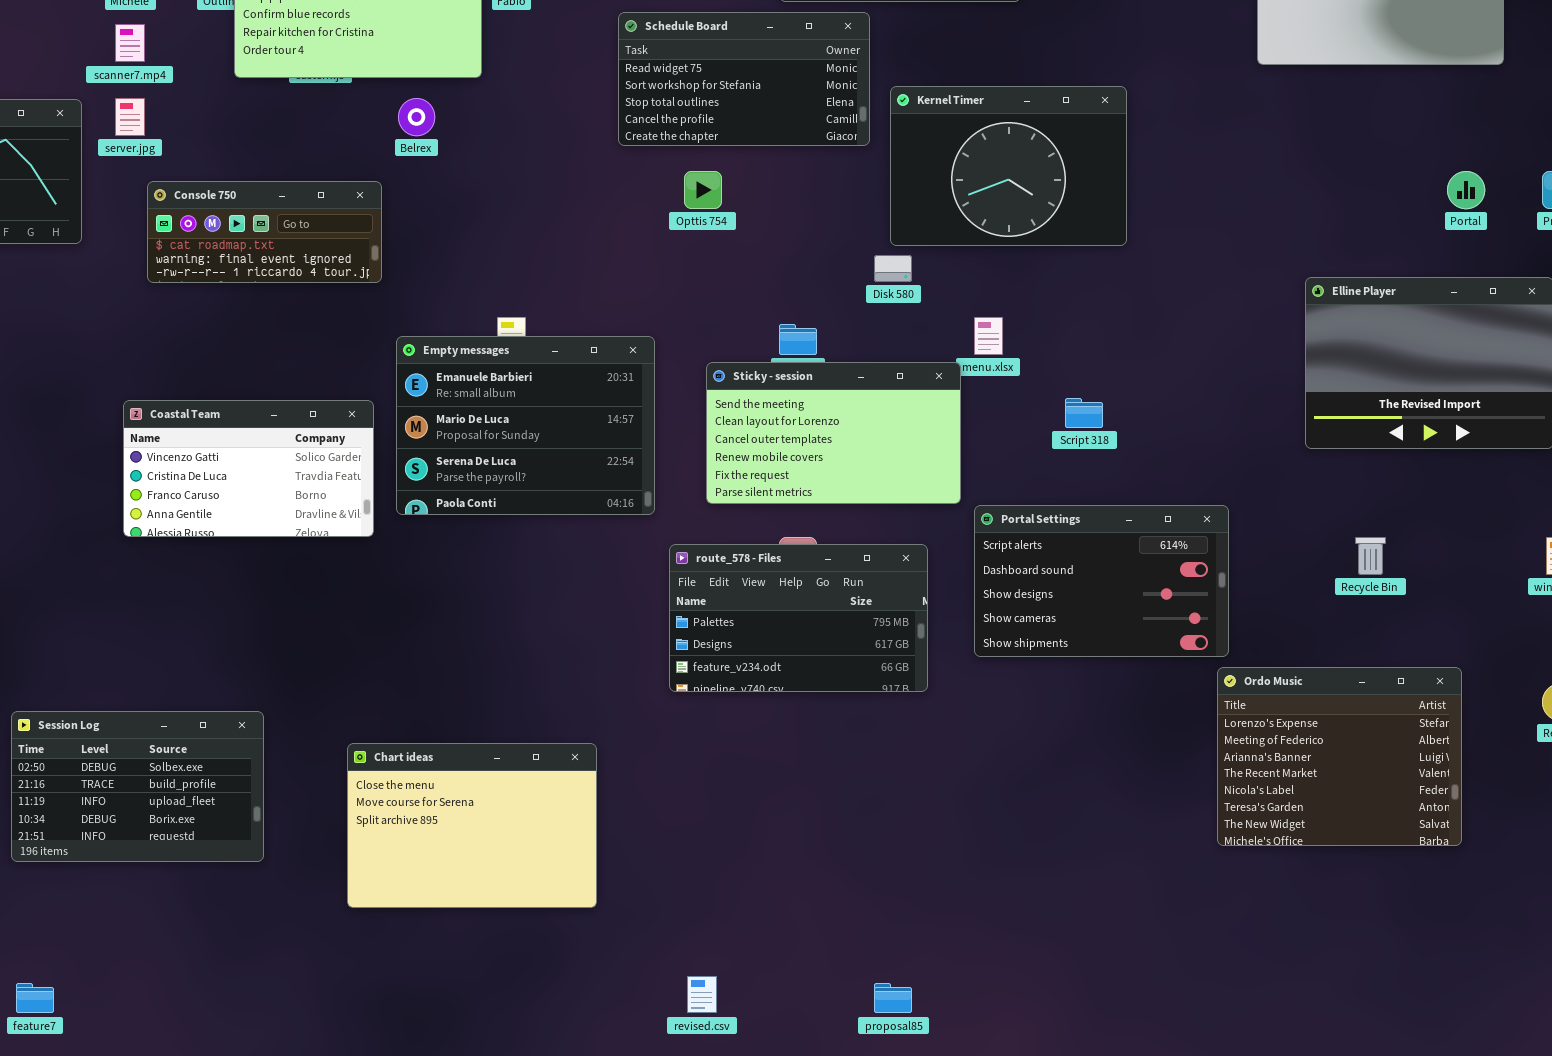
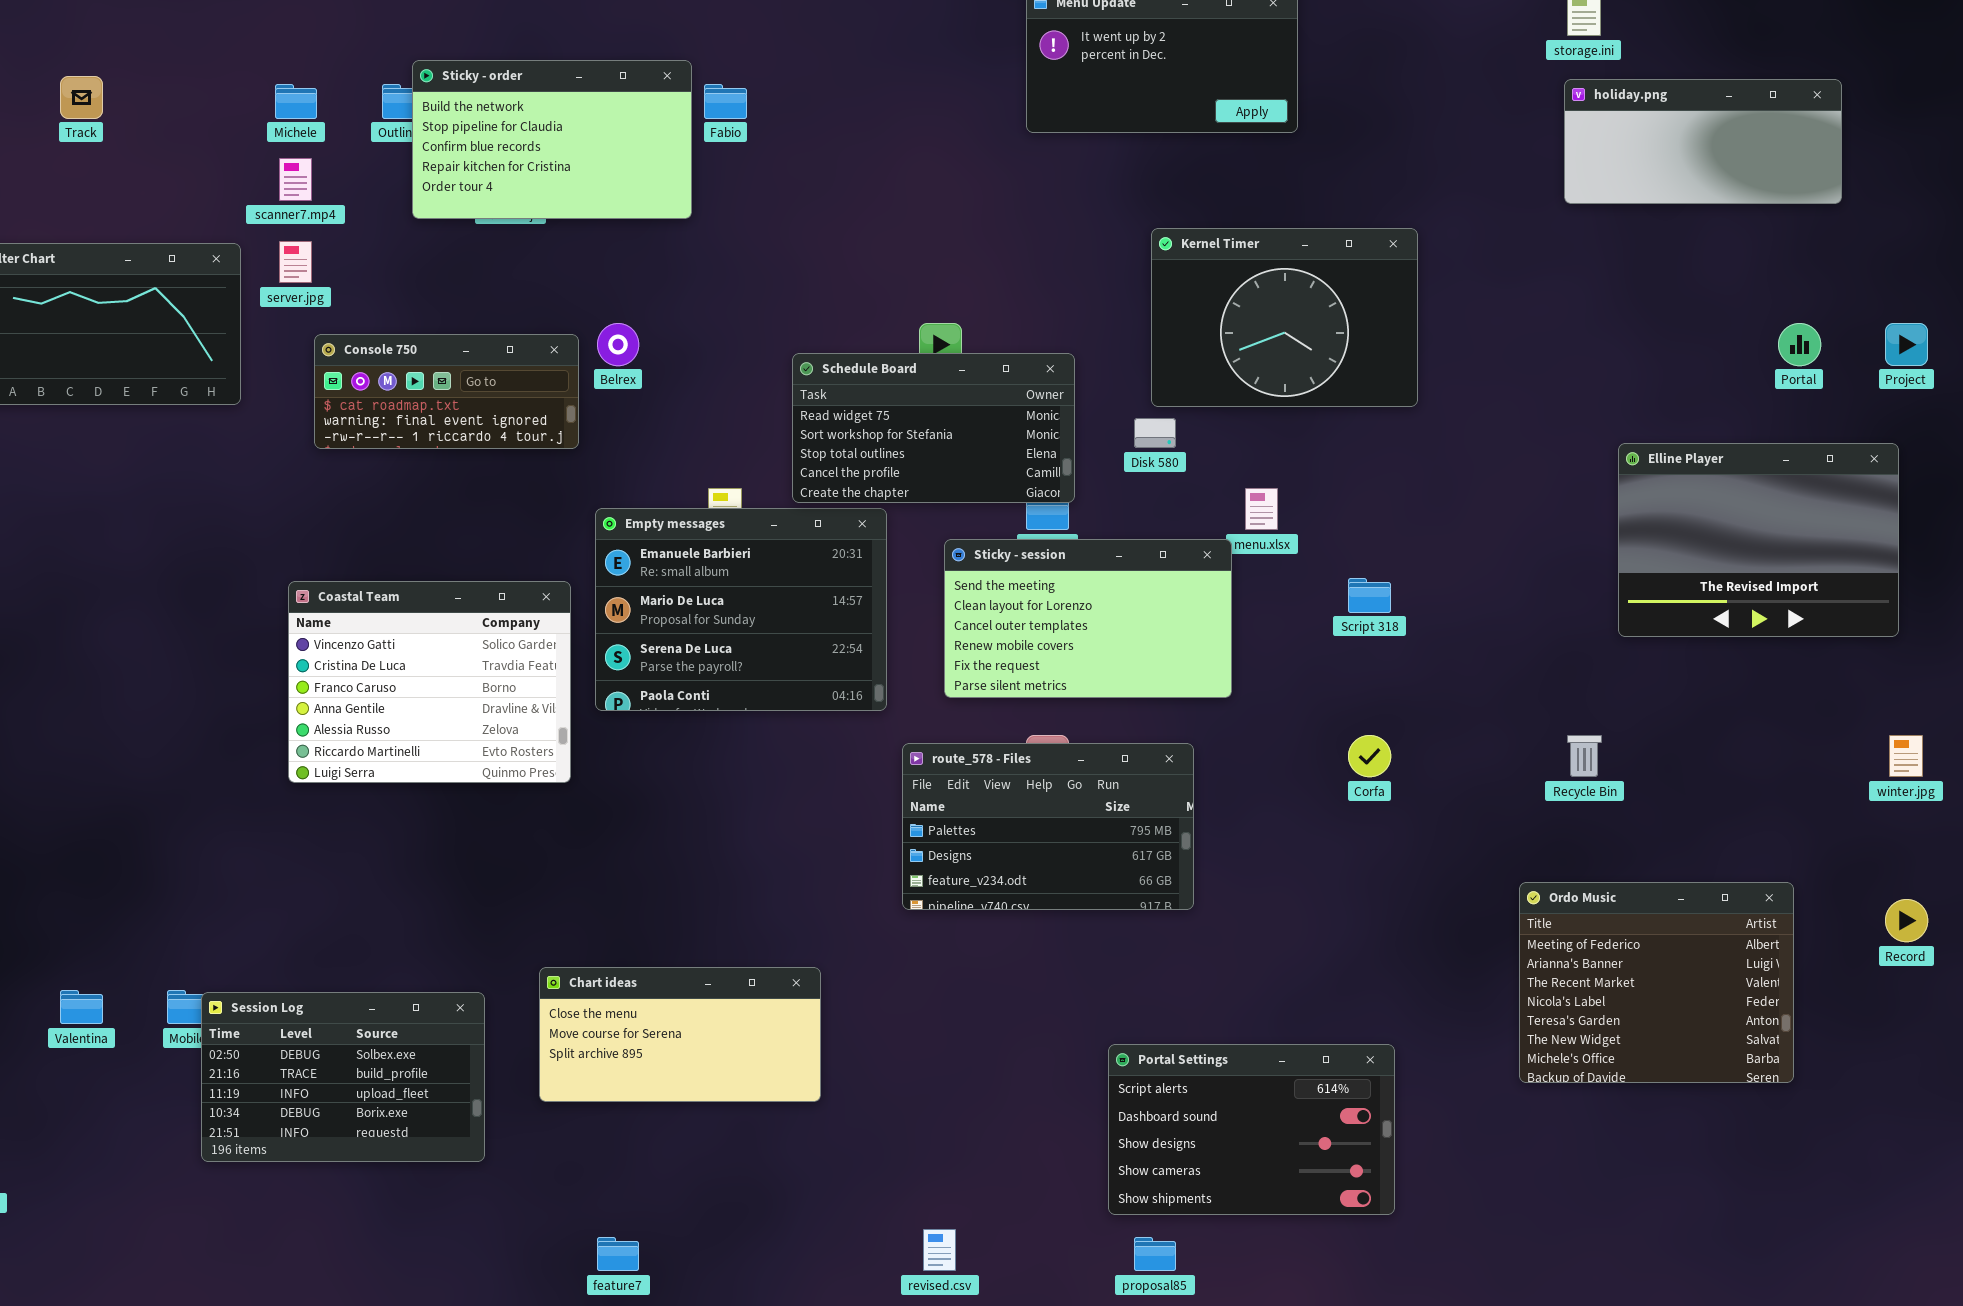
Schedule Board: [618,12,870,146] -> [792,353,1075,503], moved
Belrex: [398,98,435,136] -> [597,323,639,366], moved
Coastal Team: [123,400,374,537] -> [288,581,571,783], resized
Portal Settings: [974,505,1229,657] -> [1108,1044,1395,1215], moved
Recycle Bin: [1355,537,1386,575] -> [1567,735,1602,777], moved
Ordo Music: [1217,667,1462,846] -> [1519,882,1794,1083], scrolled down 1 row
Session Log: [11,711,264,862] -> [201,992,485,1162], moved
Chart ideas: [347,743,597,908] -> [539,967,821,1102], resized
feature7: [16,983,54,1013] -> [597,1237,639,1271], moved

